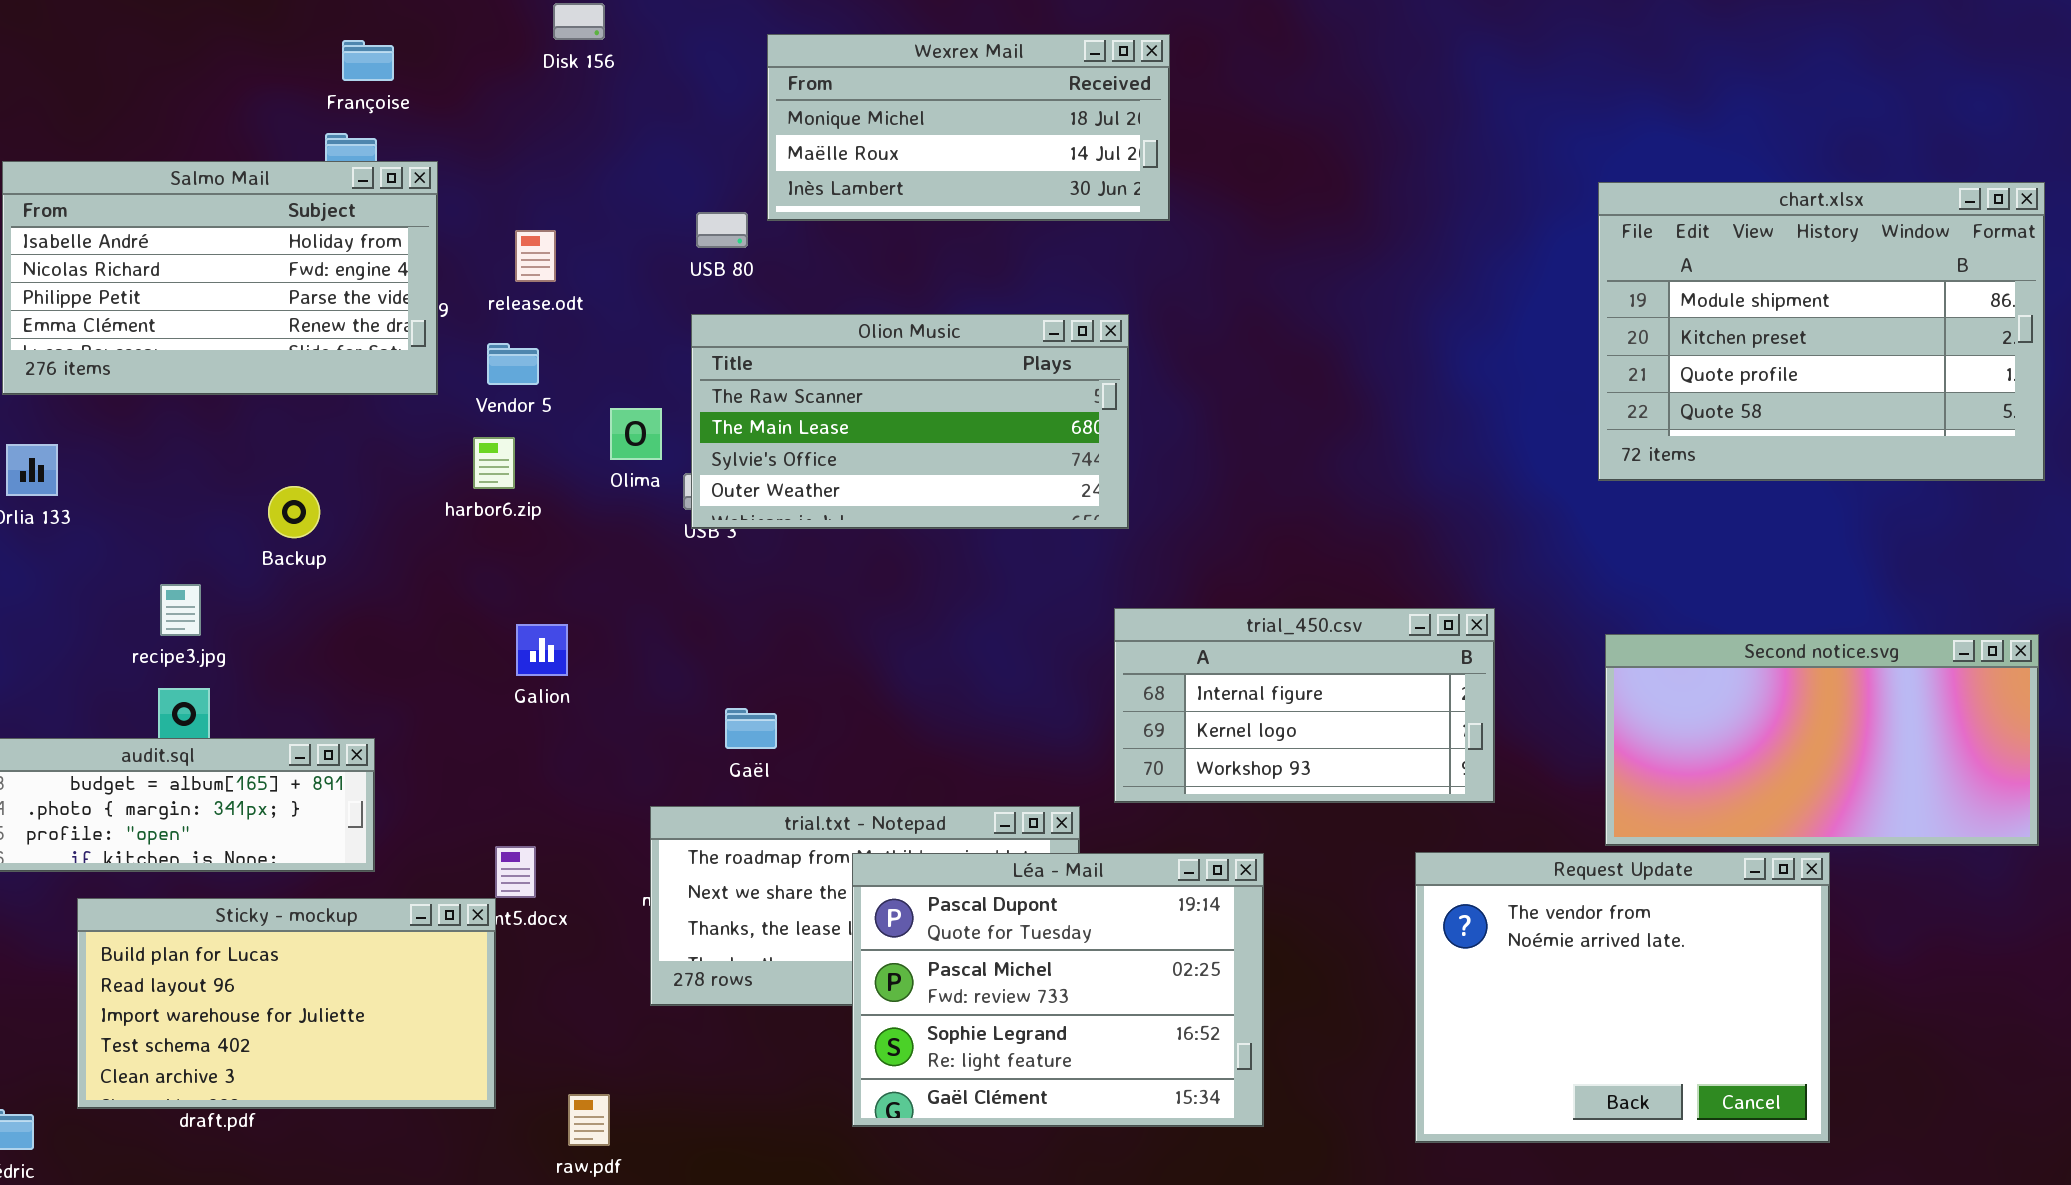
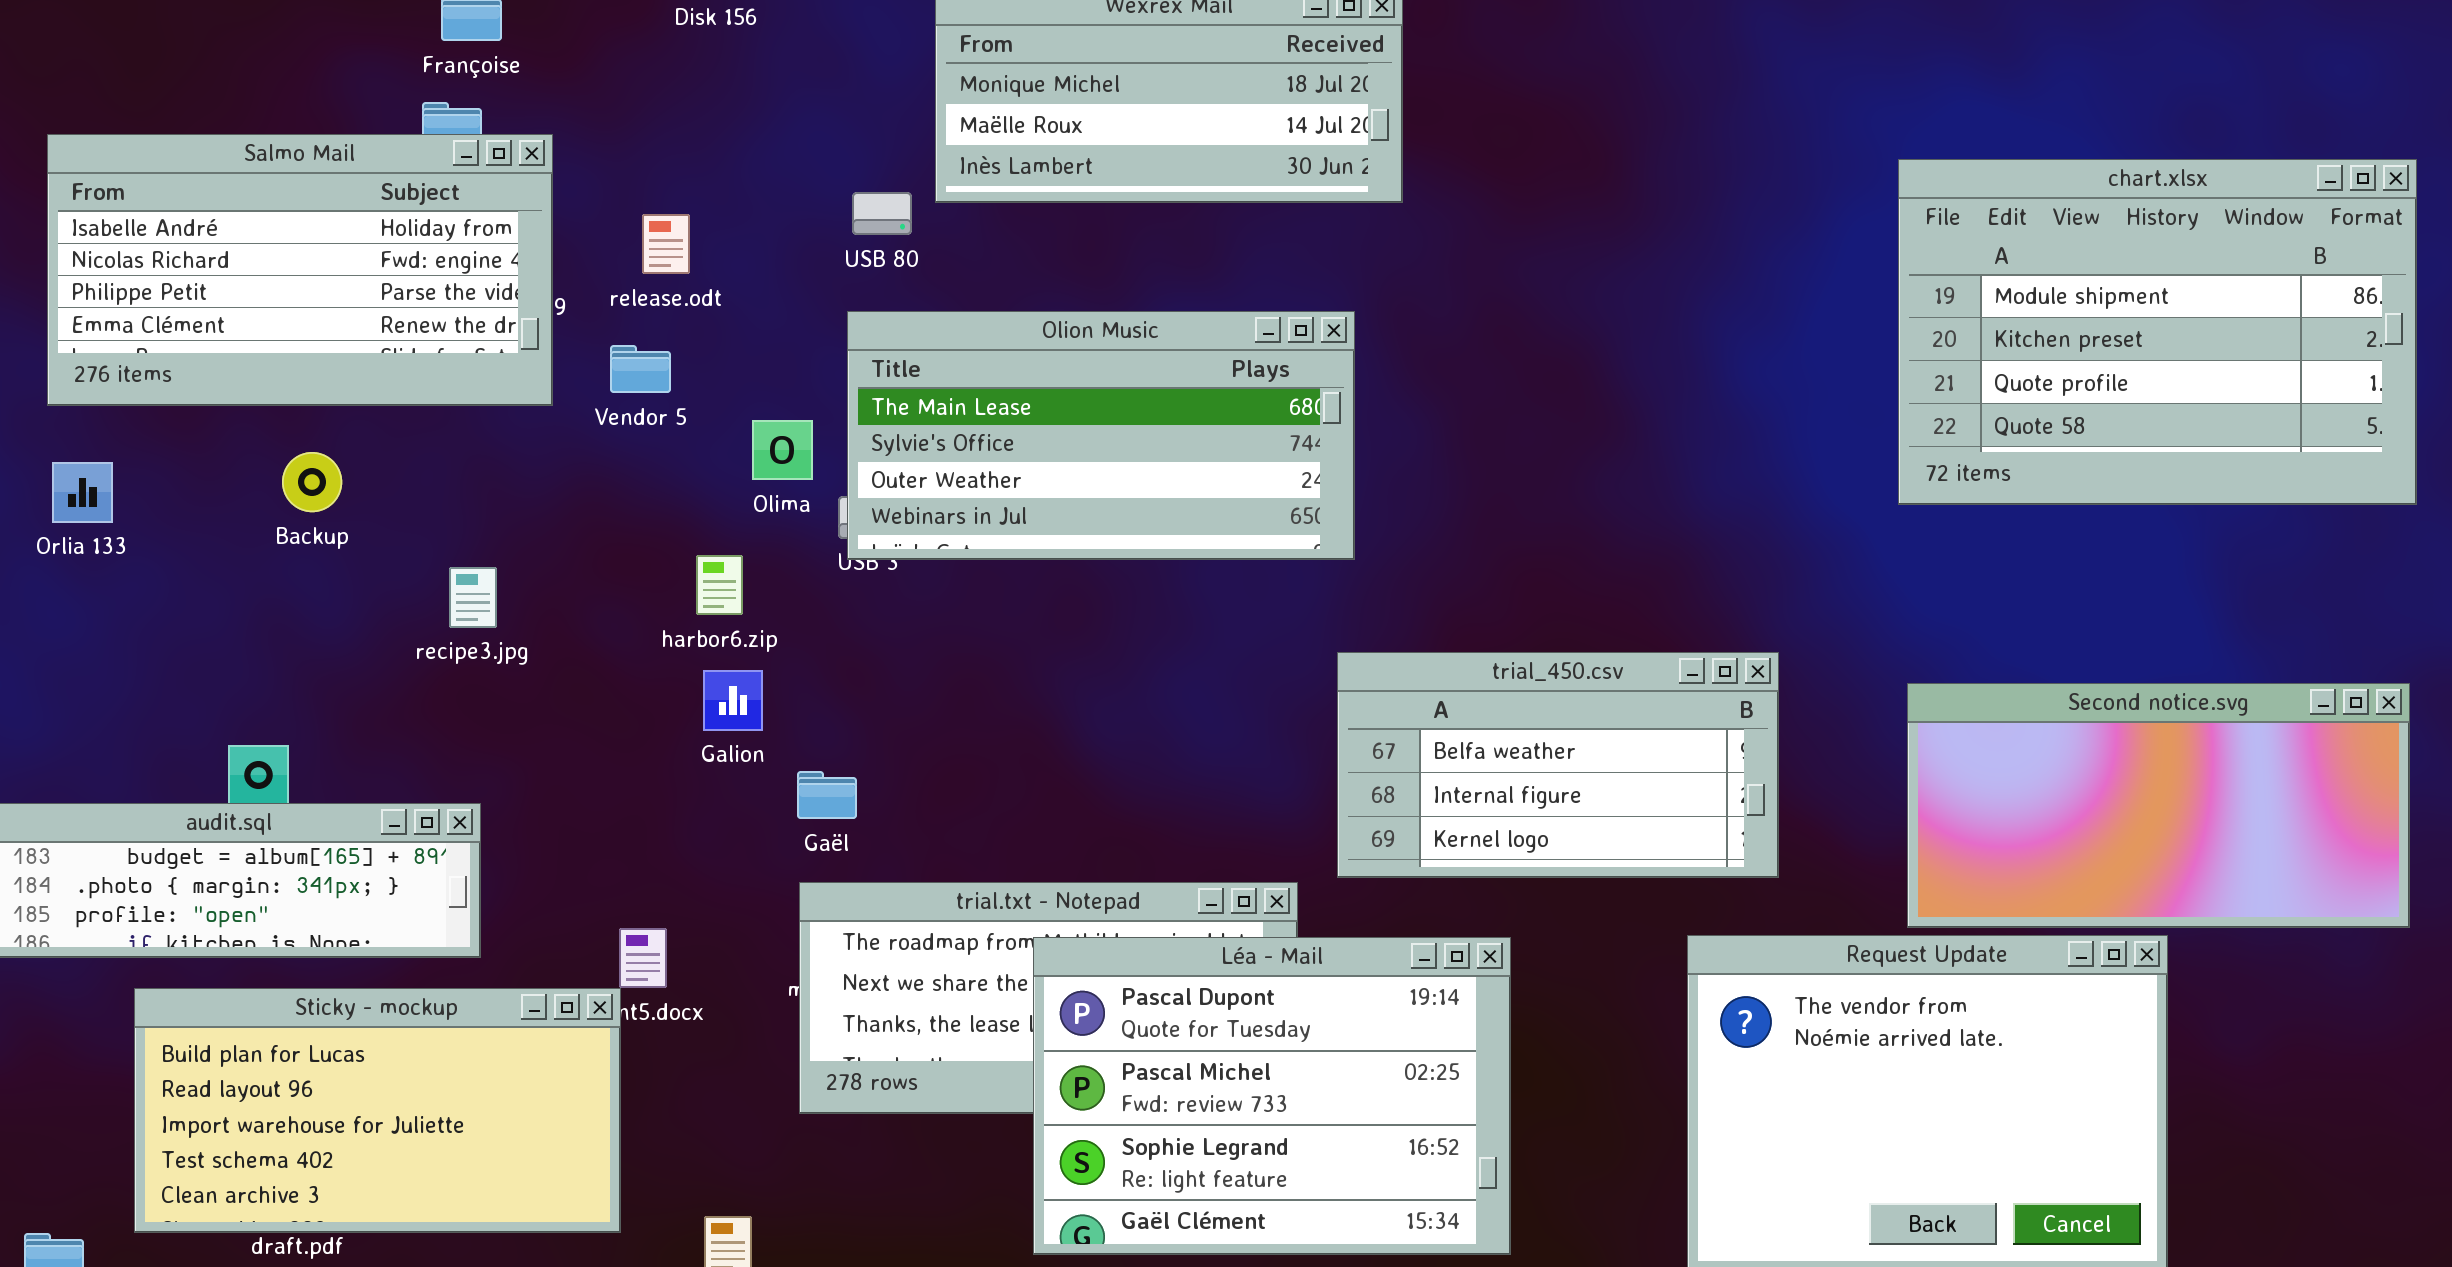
Olion Music: [691,314,1129,529] -> [847,311,1355,560], scrolled down 1 row
harbor6.zip: [473,437,515,489] -> [696,555,743,615], moved
Backup: [268,486,320,538] -> [282,452,342,512], moved
recipe3.jpg: [160,584,201,636] -> [449,567,497,628], moved
trial_450.csv: [1114,608,1495,803] -> [1337,652,1779,878], scrolled up 1 row
Galion: [516,624,568,676] -> [703,670,763,731], moved
Gaël: [725,708,777,749] -> [797,771,857,819], moved

